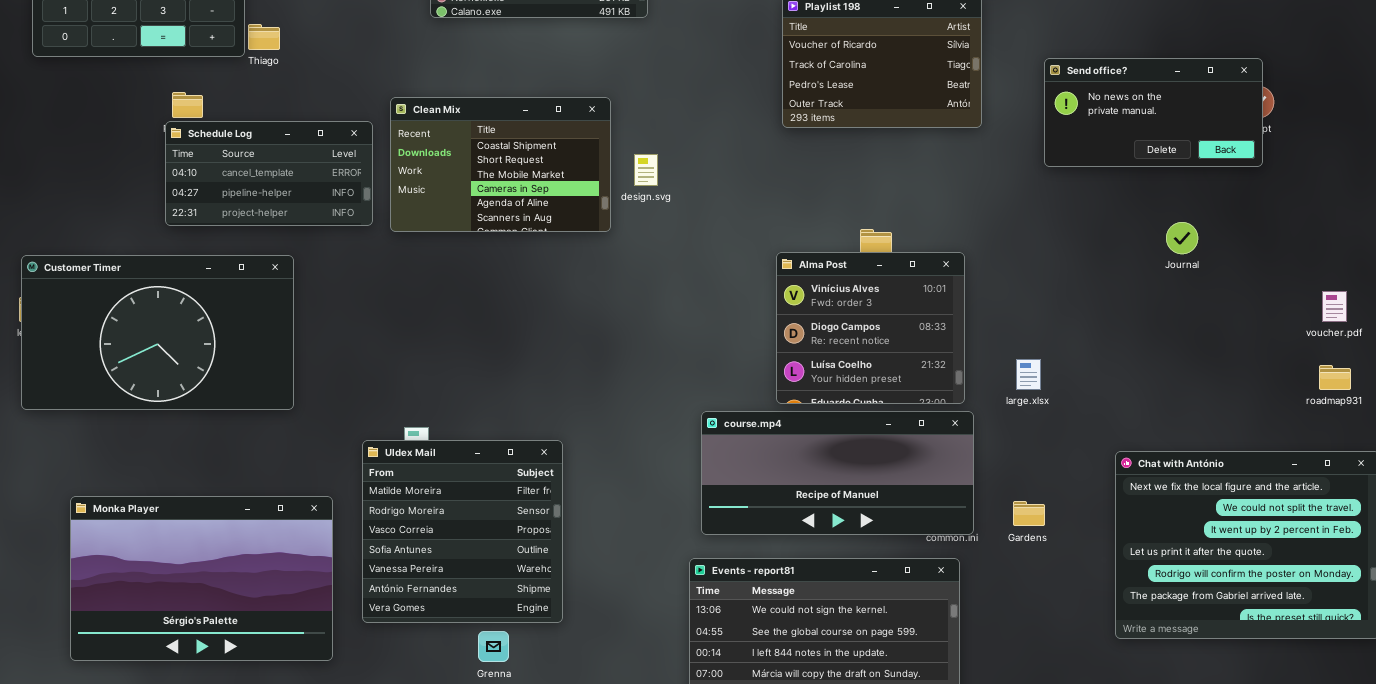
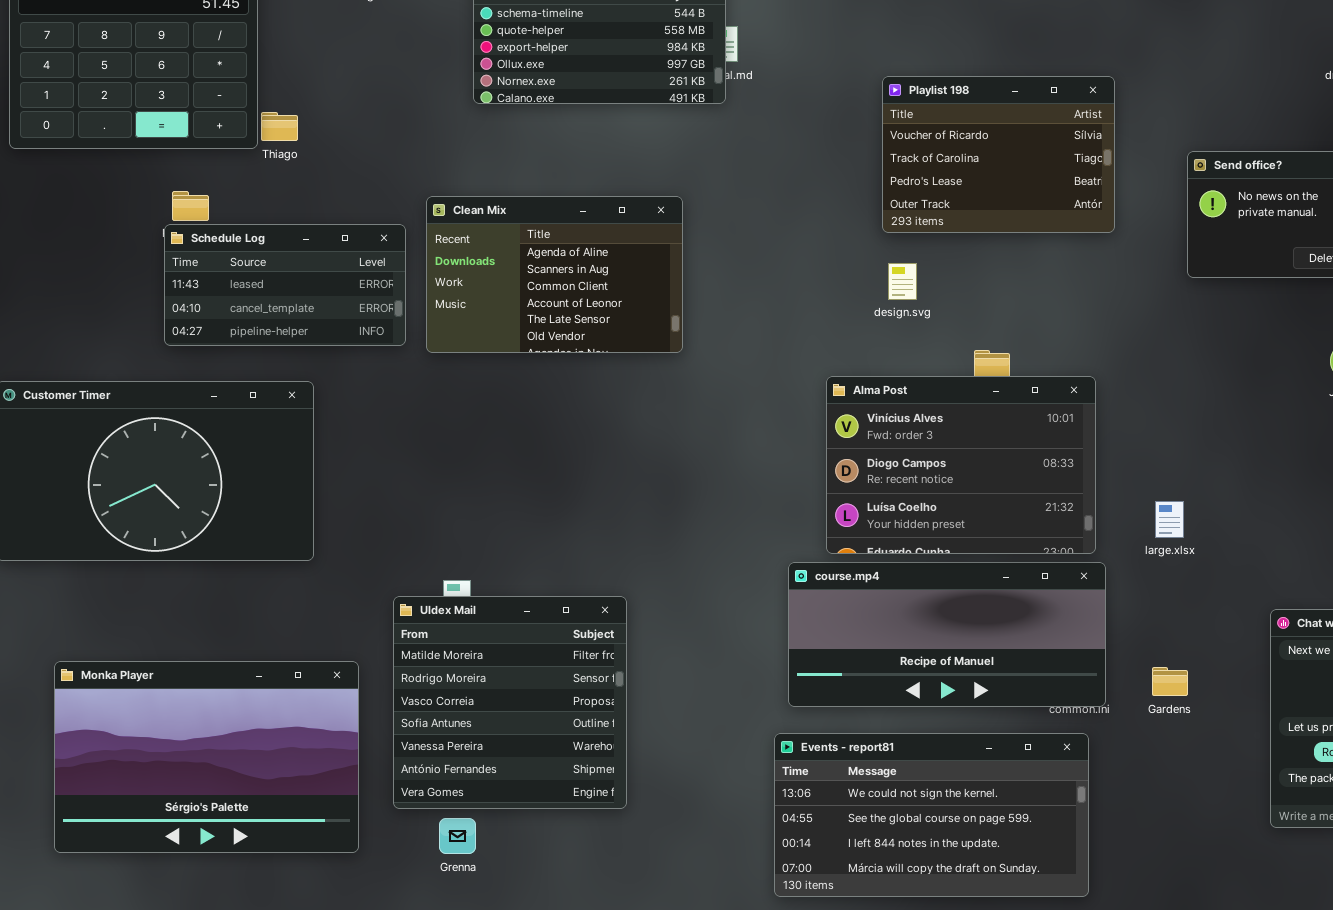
Clean Mix: [390,97,611,232] -> [426,196,683,353], scrolled down 4 rows
Schedule Log: [165,121,373,226] -> [164,224,406,346], scrolled up 1 row
design.svg: [634,154,658,186] -> [888,263,917,300], moved
Alma Post: [776,252,965,404] -> [826,376,1096,554], resized
Grenna: [478,631,509,662] -> [439,818,476,854], moved

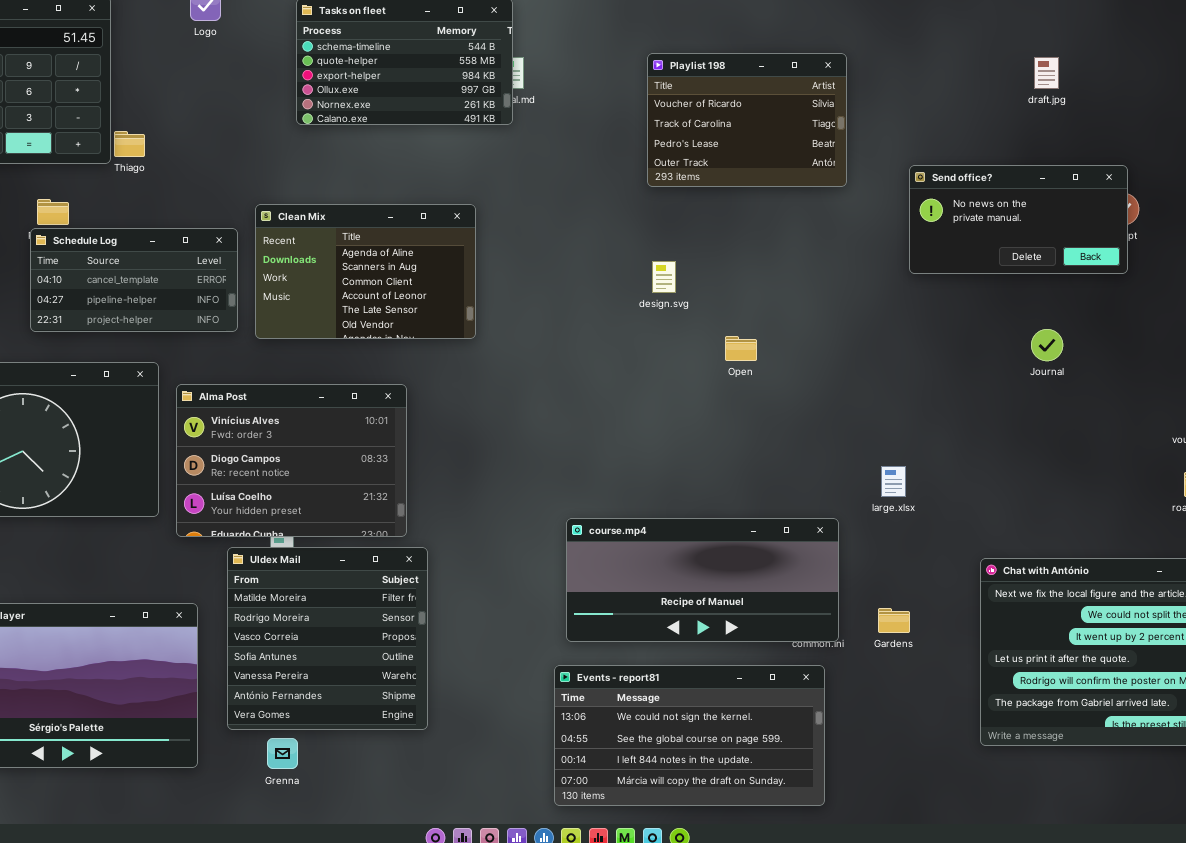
Playlist 198: [882,76,1115,233] -> [647,53,847,187], moved
Schedule Log: [164,224,406,346] -> [30,228,238,332], scrolled down 1 row
Alma Post: [826,376,1096,554] -> [176,384,407,537], moved

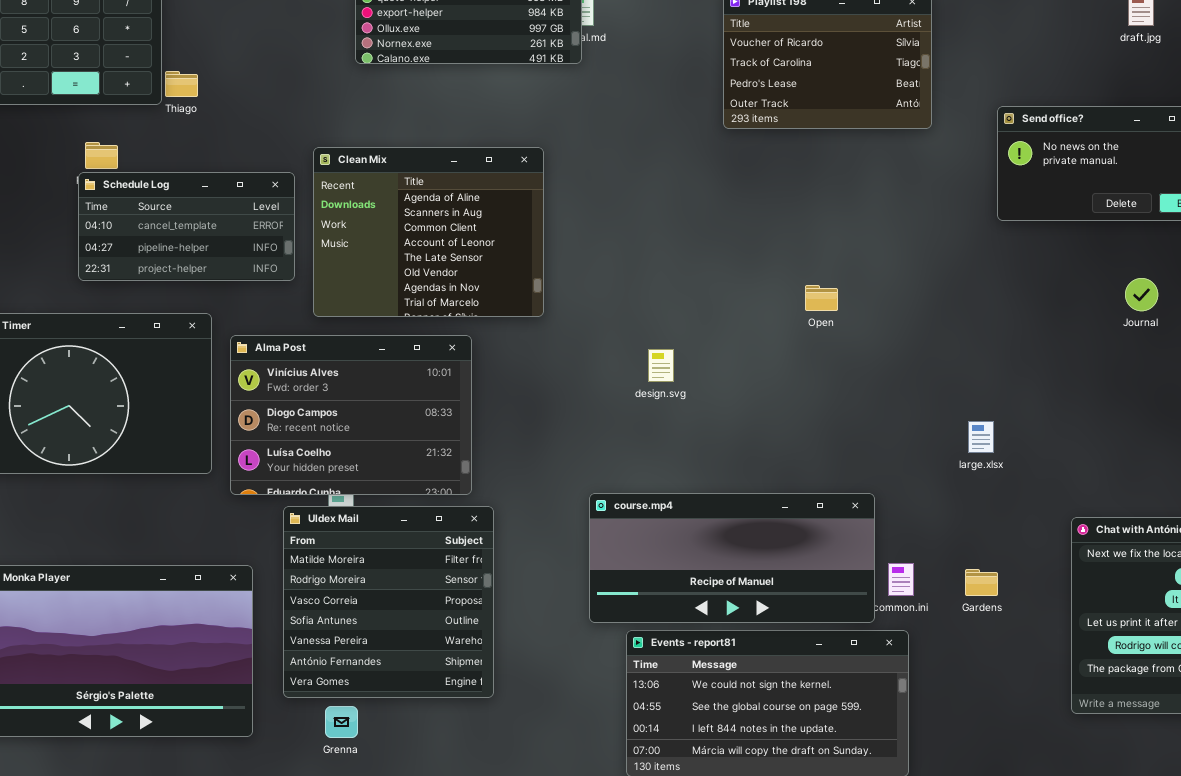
Clean Mix: [255,204,476,339] -> [313,147,544,317], resized
design.svg: [652,261,676,293] -> [648,349,674,382], moved
course.mp4: [566,518,839,642] -> [589,493,875,623], moved

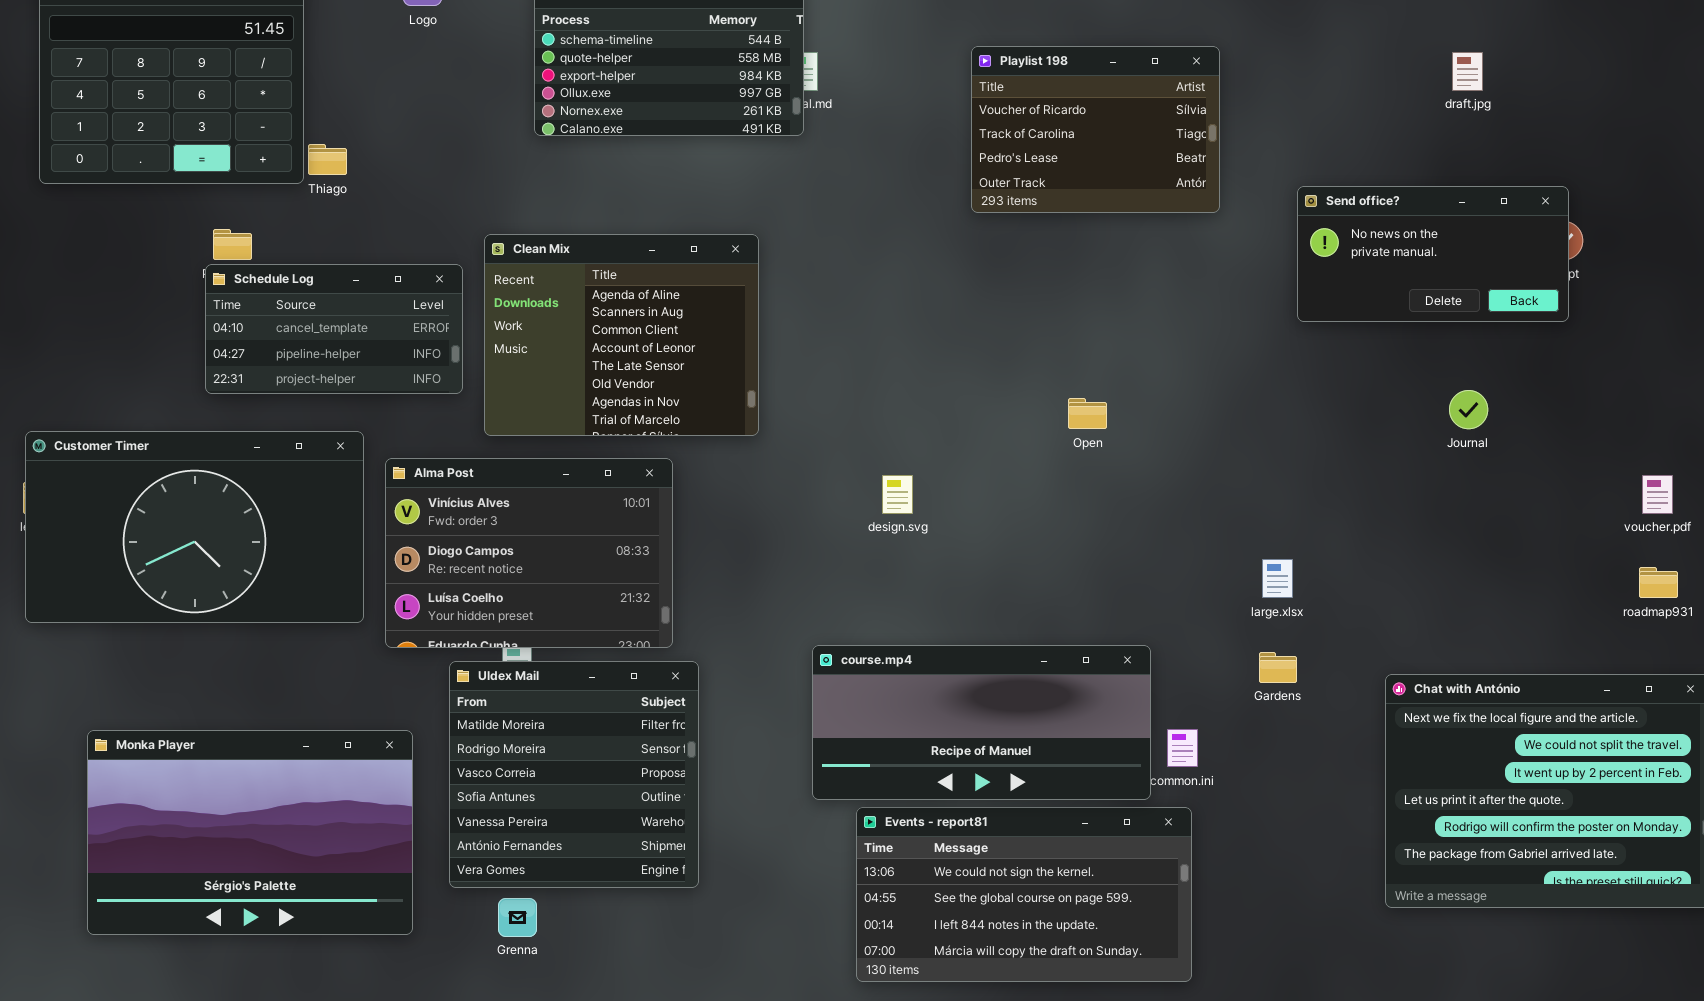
Gardens: [965,569,998,596] -> [1259,652,1297,683], moved

